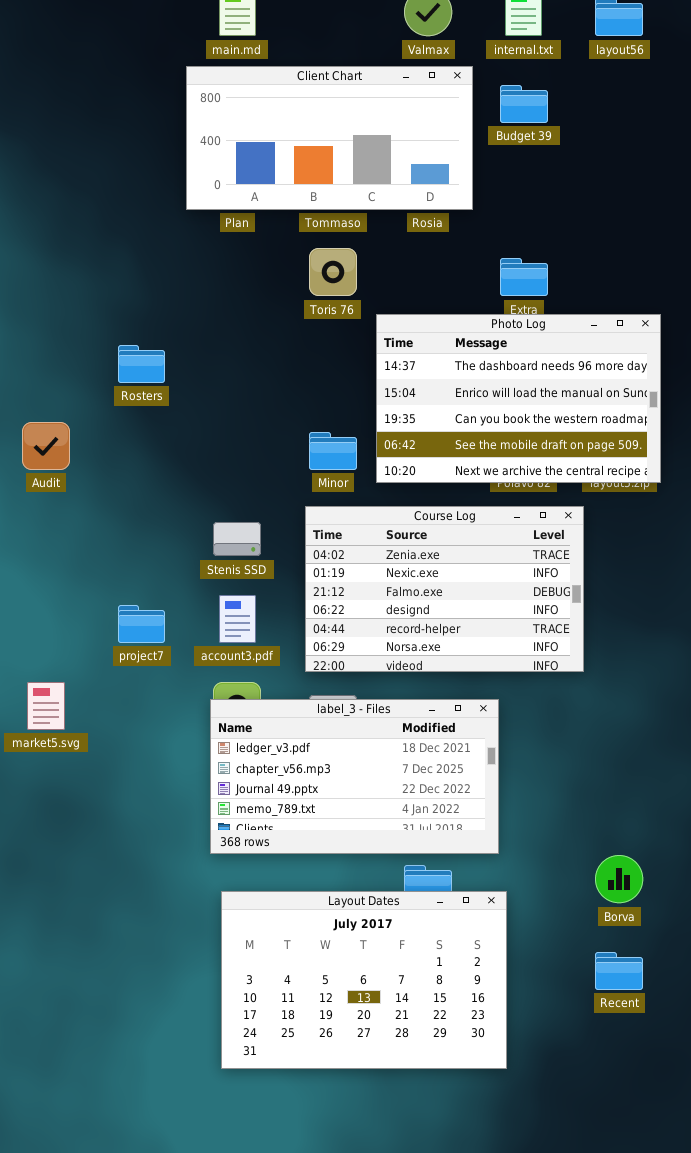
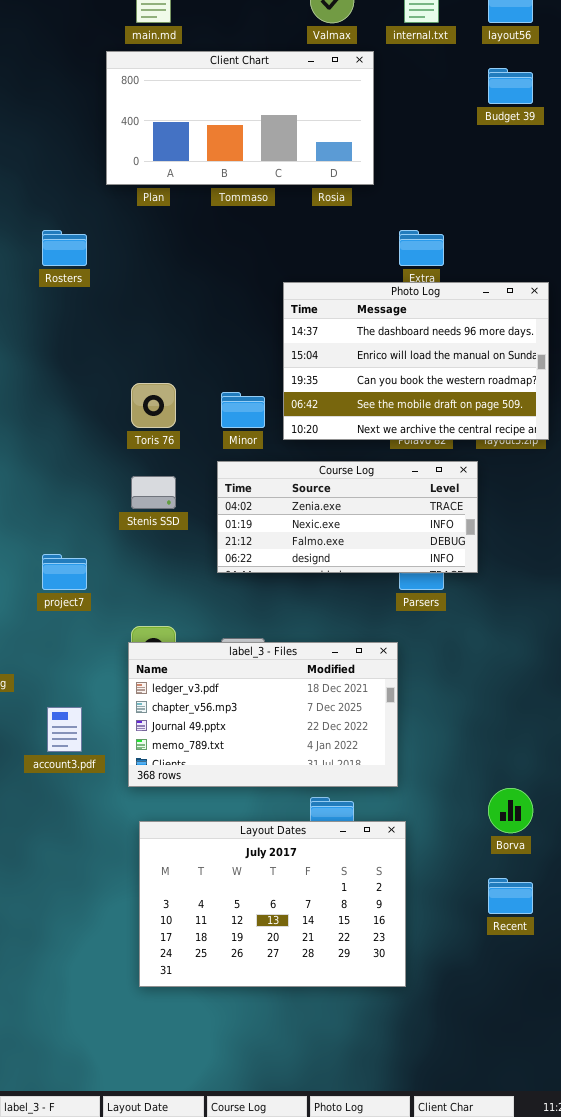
Budget 39: [500,85,548,123] -> [488,68,533,104], moved
Toris 76: [309,248,357,296] -> [131,383,176,428], moved
Rosters: [118,345,165,383] -> [42,230,87,266], moved
Course Log: [305,506,584,672] -> [217,461,478,573], resized
account3.pdf: [219,595,256,643] -> [47,707,82,752], moved

